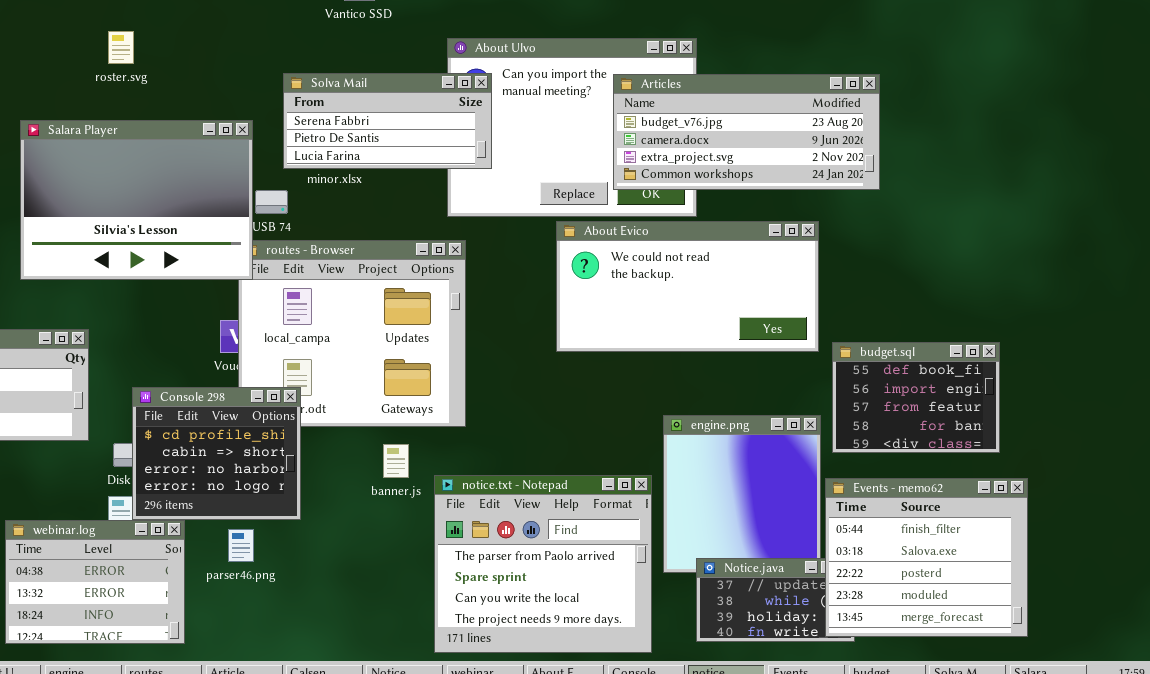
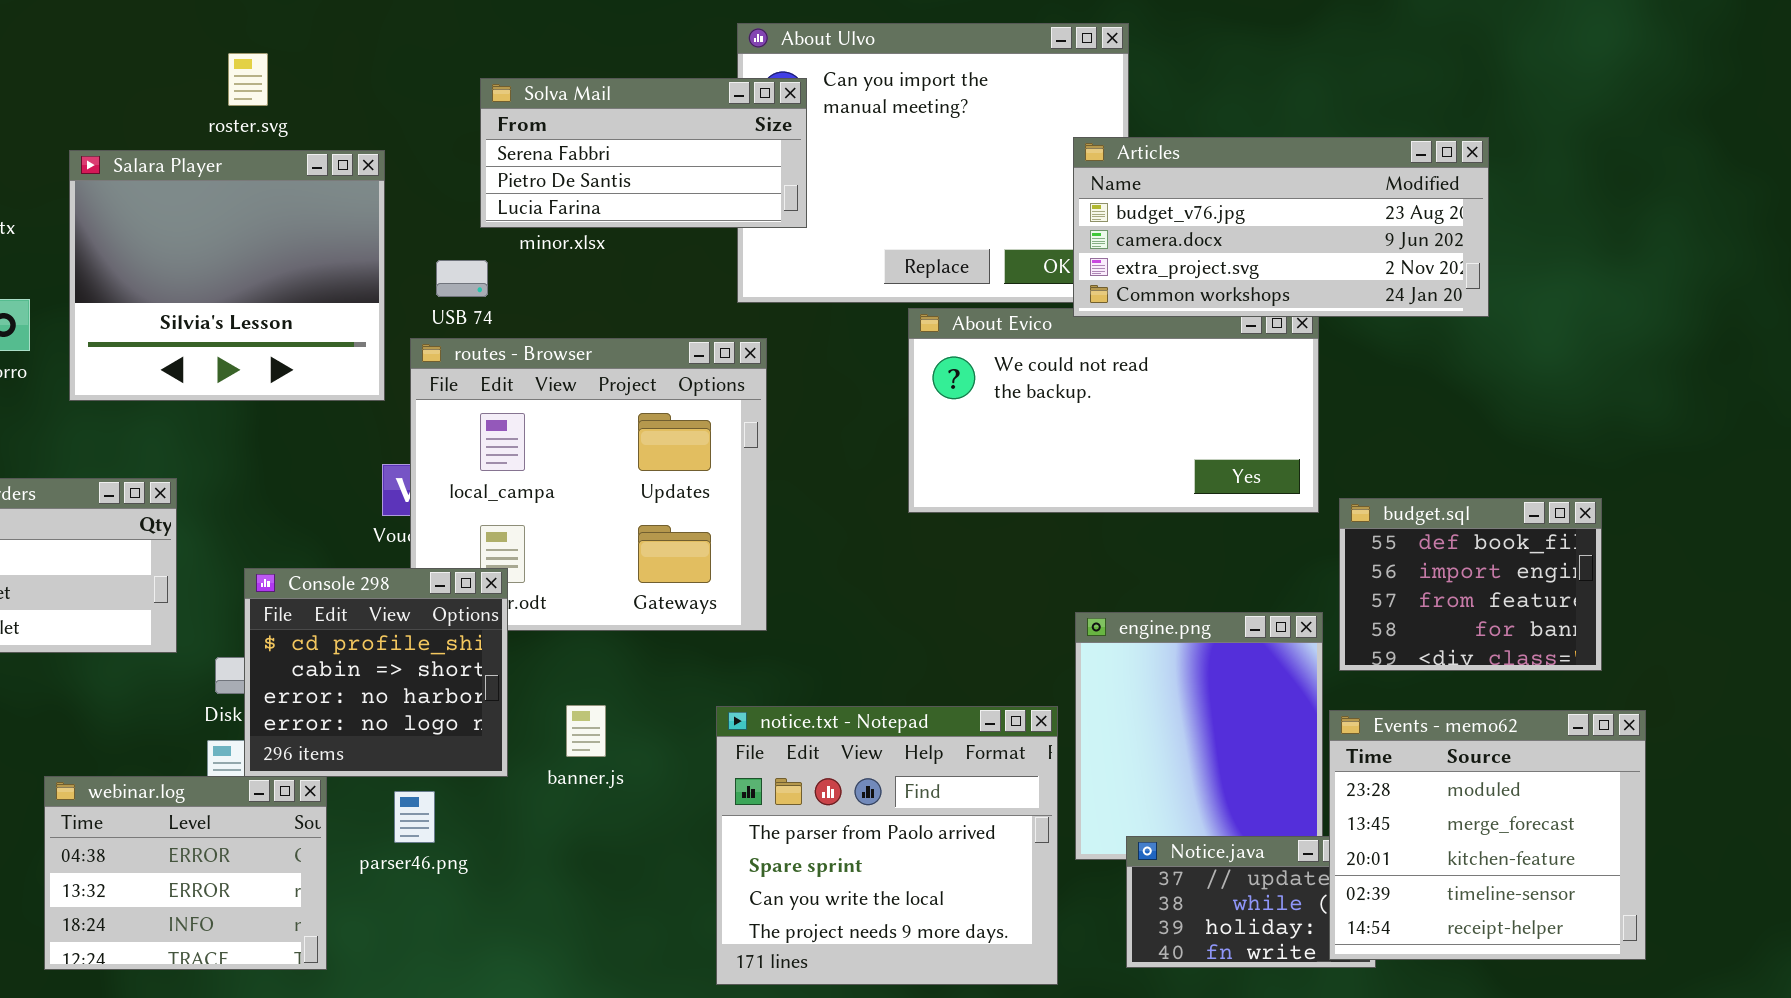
roster.svg: [108,31,134,64] -> [228,53,268,106], moved
Articles: [613,74,880,190] -> [1073,137,1489,317], moved
Salara Player: [20,120,253,280] -> [69,150,385,401], resized
banner.js: [383,444,409,478] -> [566,705,606,757], moved
Events - memo62: [825,478,1028,637] -> [1329,710,1646,960], scrolled down 3 rows

